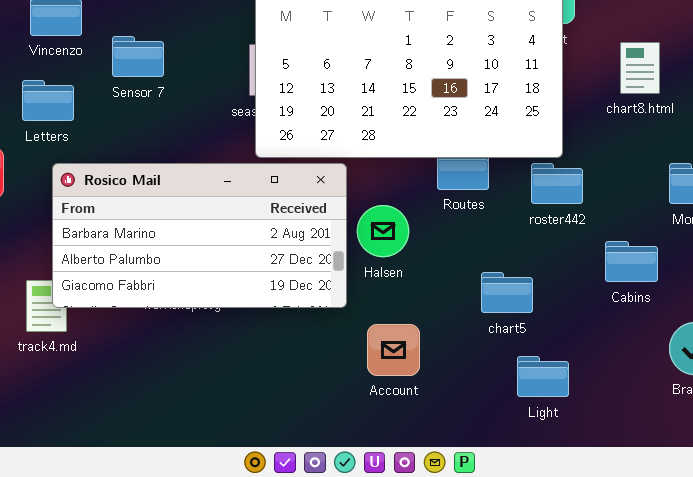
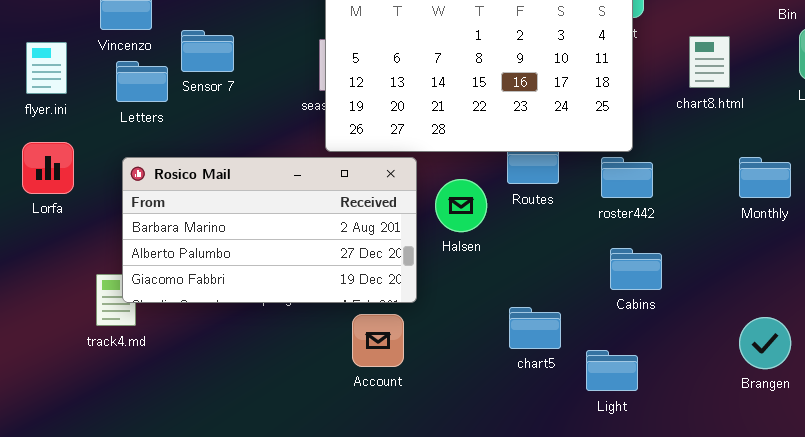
Letters: [22,80,74,121] -> [116,61,168,102], moved
Halsen: [357,205,409,257] -> [435,179,487,232], moved
Cabins: [605,241,658,282] -> [610,248,662,290], moved
chart5: [481,272,533,313] -> [509,307,561,349], moved
Account: [367,324,420,376] -> [352,314,404,367], moved

